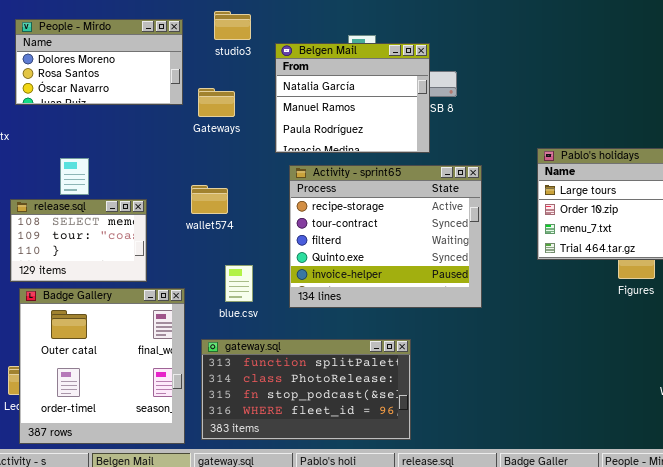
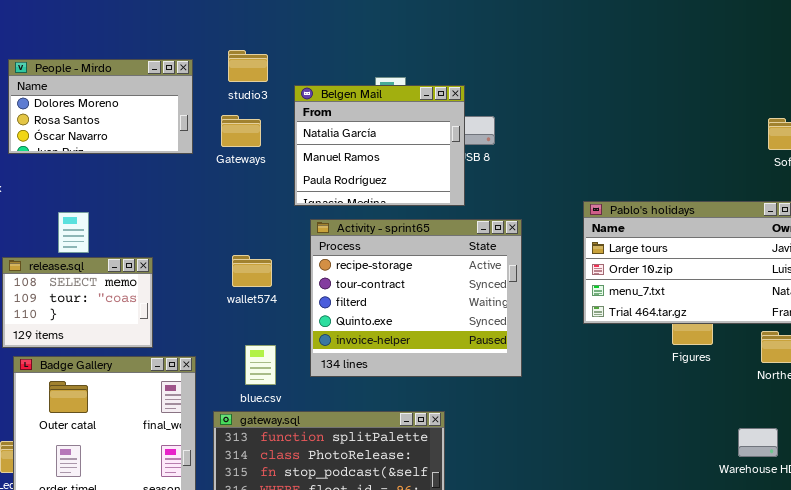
Gateways: [198,88,235,117] -> [221,115,261,147], moved
wallet574: [191,185,228,214] -> [232,255,272,287], moved
blue.csv: [225,265,253,302] -> [245,345,276,385], moved

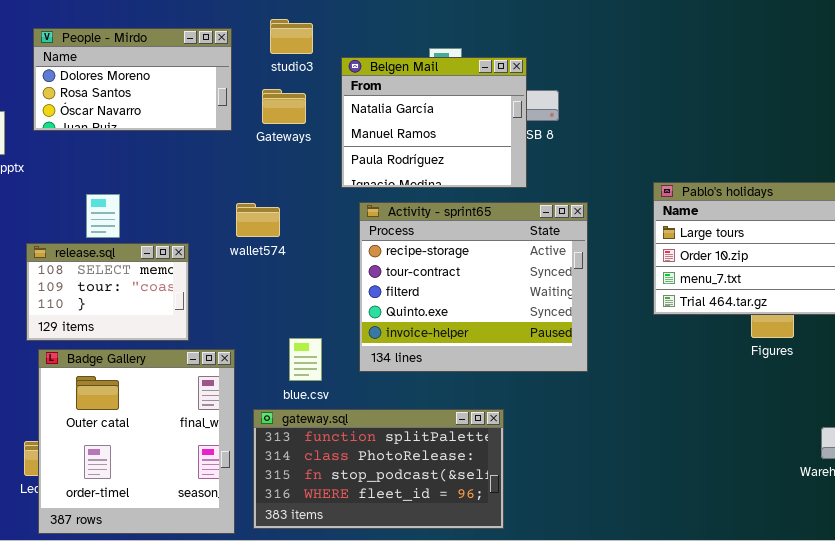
wallet574: [232,255,272,287] -> [236,203,280,237], moved

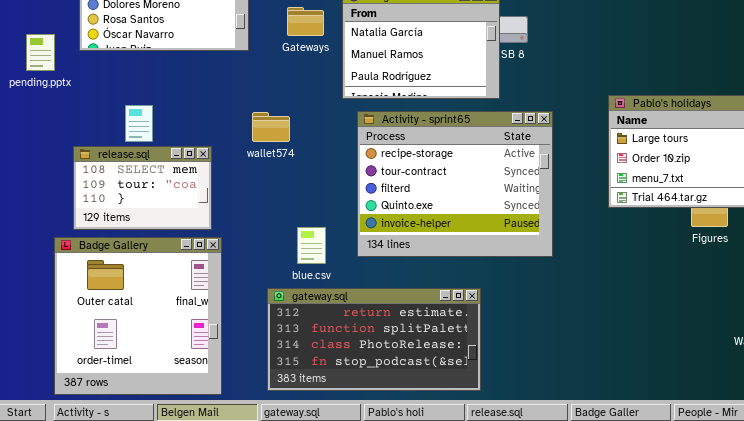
Gateways: [262,89,306,124] -> [287,7,324,36], moved
Badge Gallery: [38,349,235,534] -> [54,237,222,395], moved
gateway.sql: [253,409,504,529] -> [267,288,481,391], scrolled up 1 row

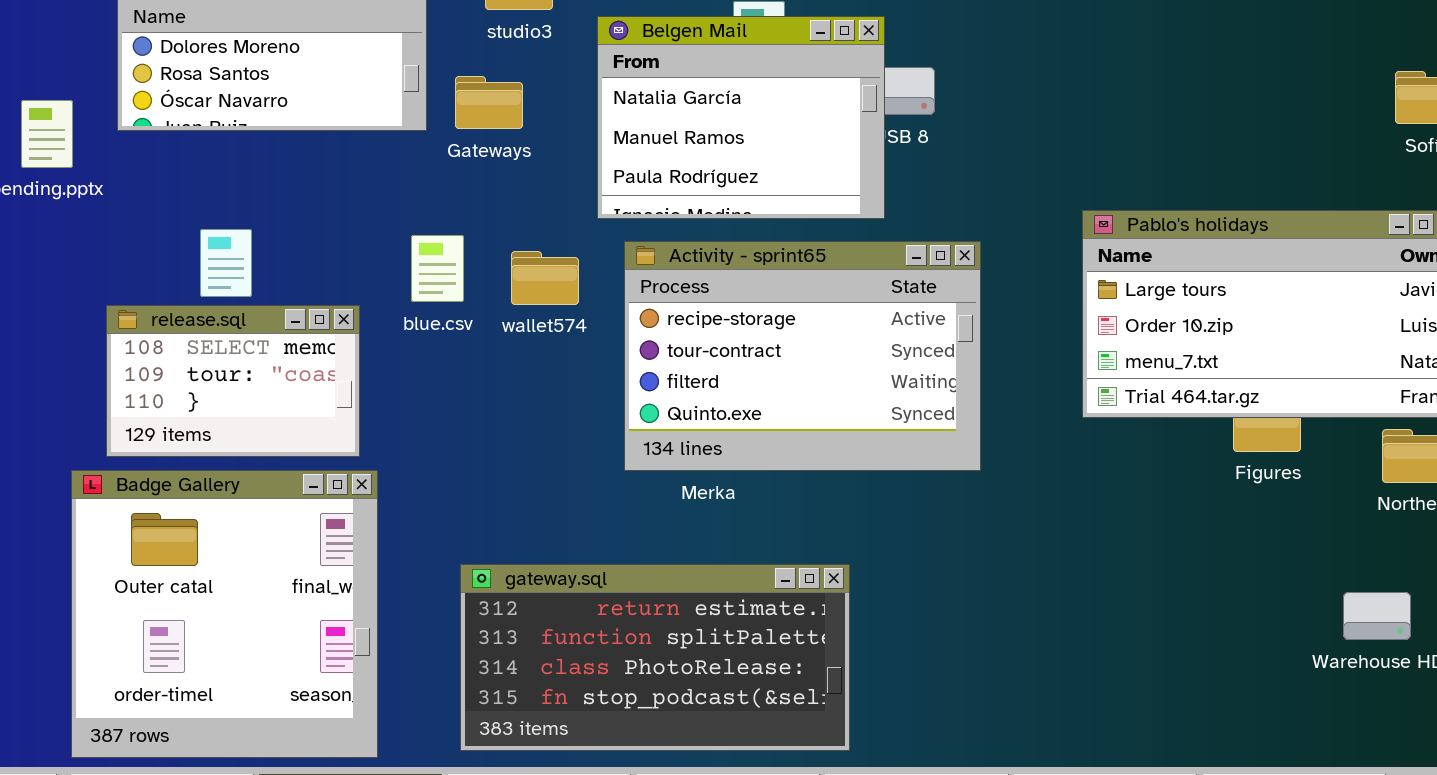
Gateways: [287,7,324,36] -> [455,76,523,129], moved
Activity - sprint65: [357,111,553,257] -> [624,241,981,471], resized
wallet574: [252,112,290,142] -> [511,251,579,305], moved
blue.csv: [297,227,326,264] -> [411,235,464,302], moved

